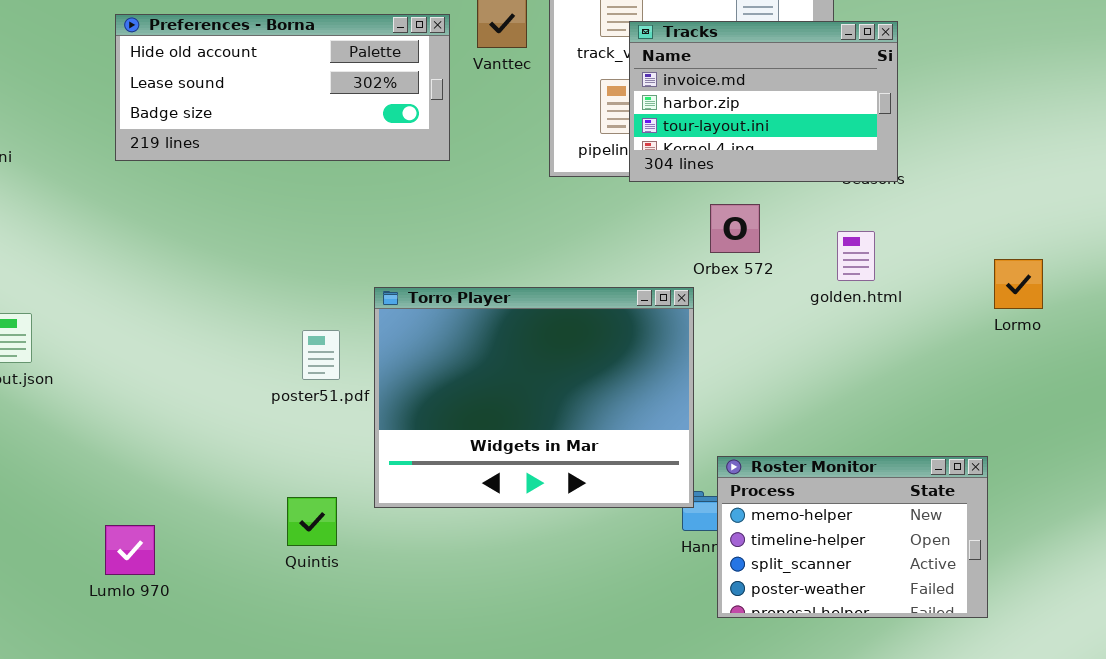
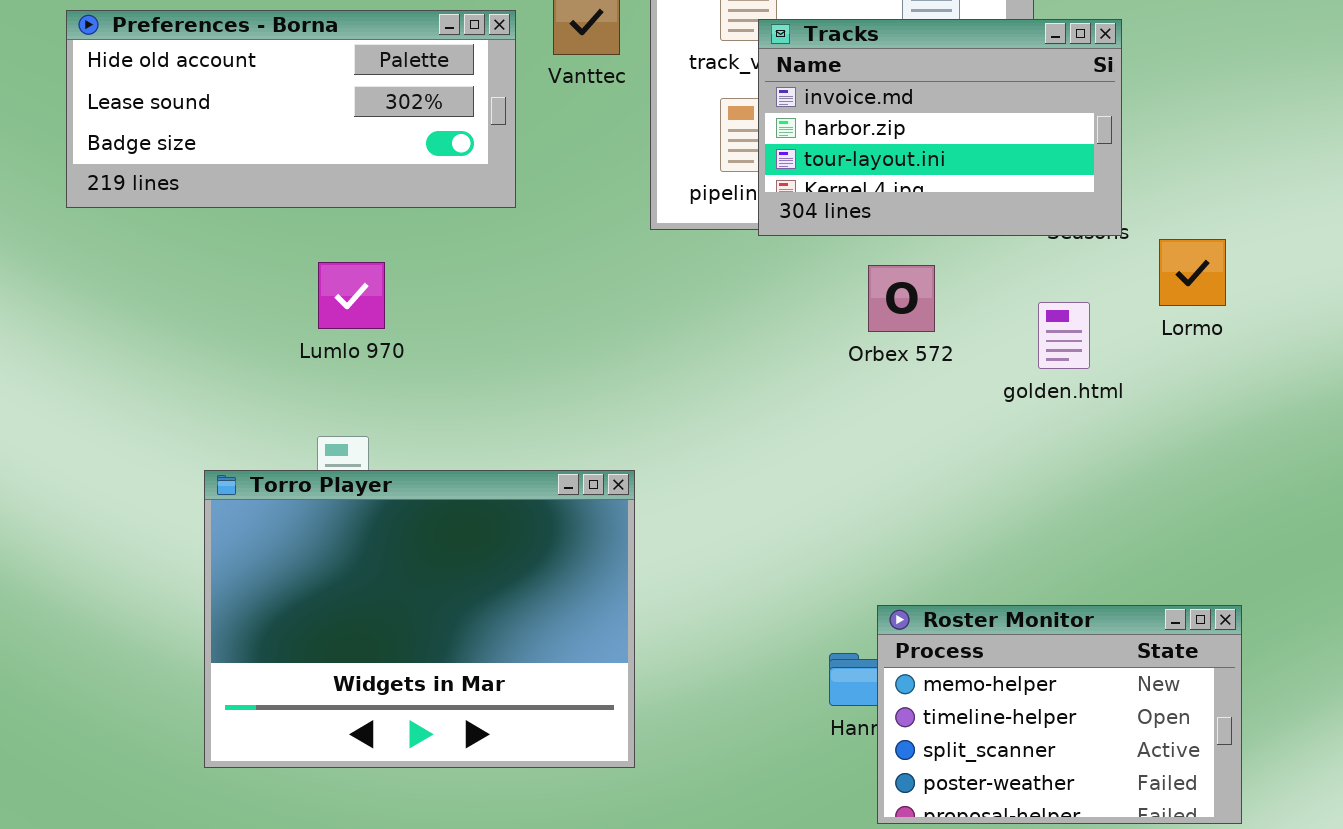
Lormo: [994,259,1043,309] -> [1159,239,1226,306], moved
Torro Player: [374,287,694,508] -> [204,470,635,768], moved
Lumlo 970: [105,525,155,575] -> [318,262,385,329], moved

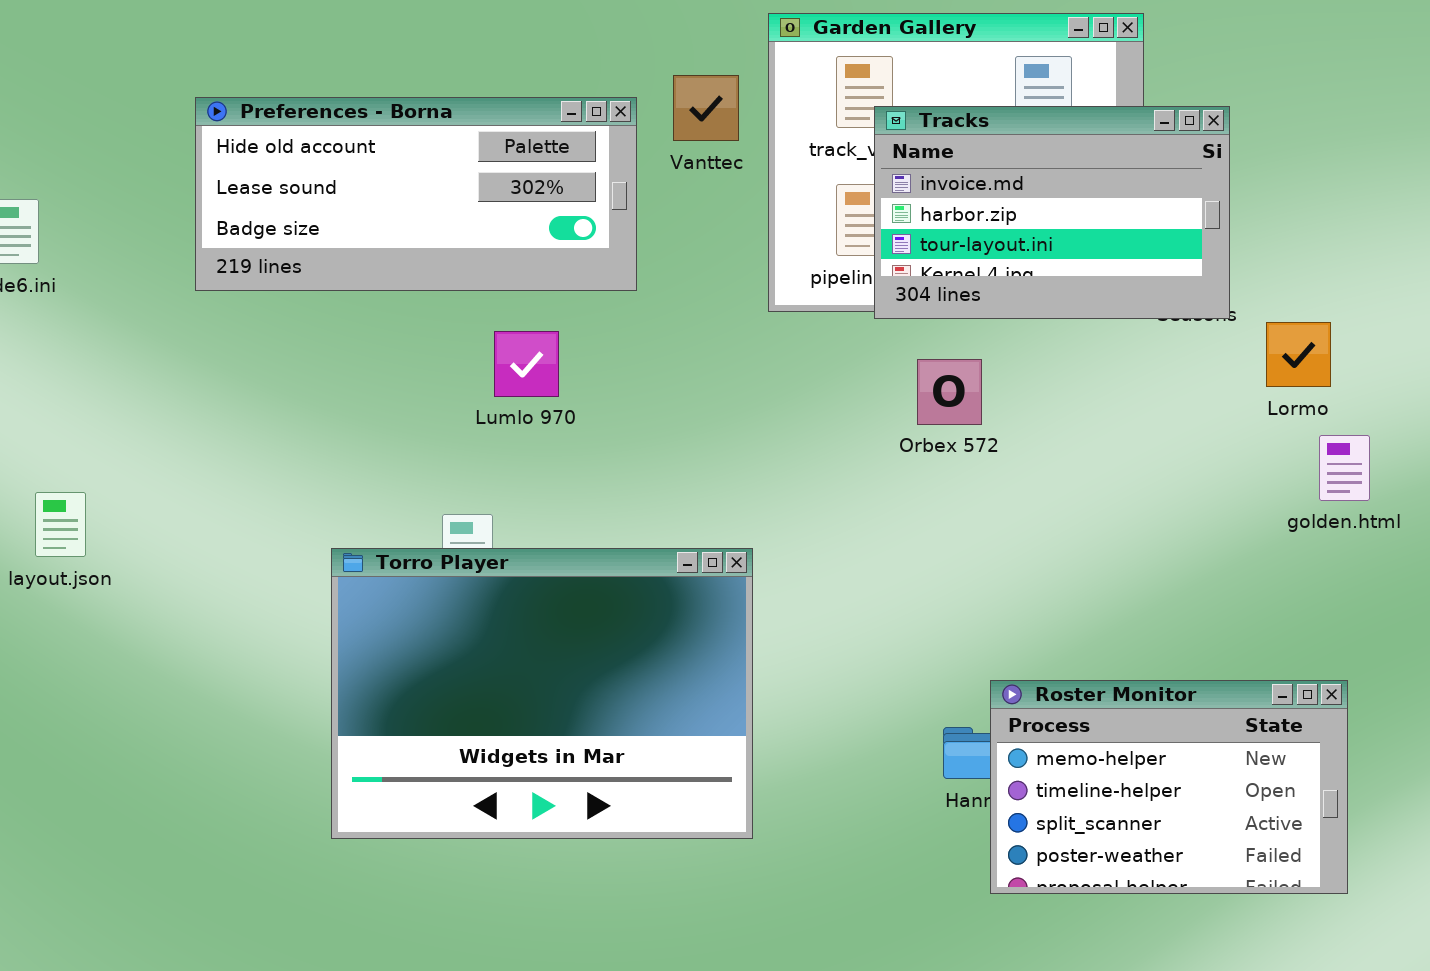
Lumlo 970: [318,262,385,329] -> [494,331,559,397], moved
Orbex 572: [868,265,935,332] -> [917,359,982,425], moved
golden.html: [1038,302,1090,369] -> [1319,435,1370,501], moved

